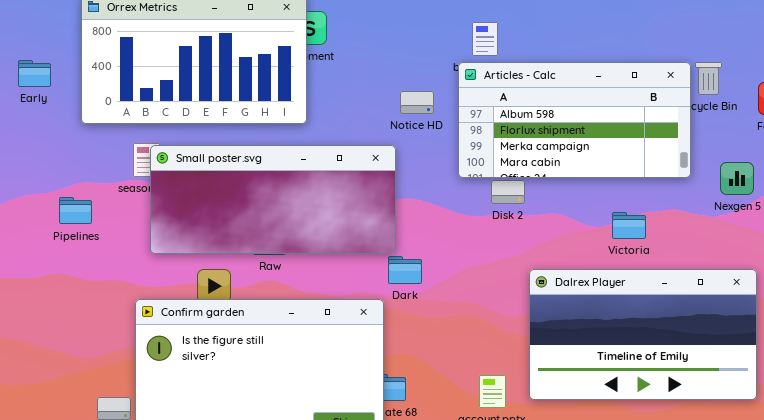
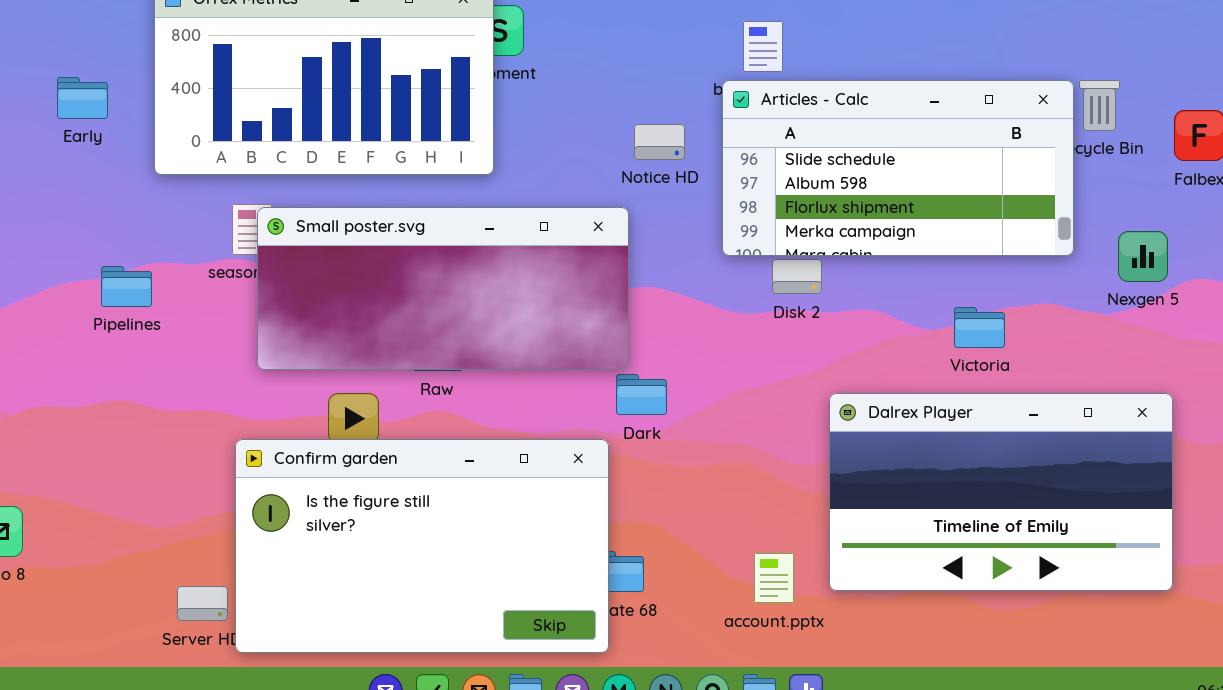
Articles - Calc: [458,62,691,178] -> [722,80,1074,256], scrolled up 1 row
Pipelines: [59,197,92,224] -> [101,266,152,307], moved

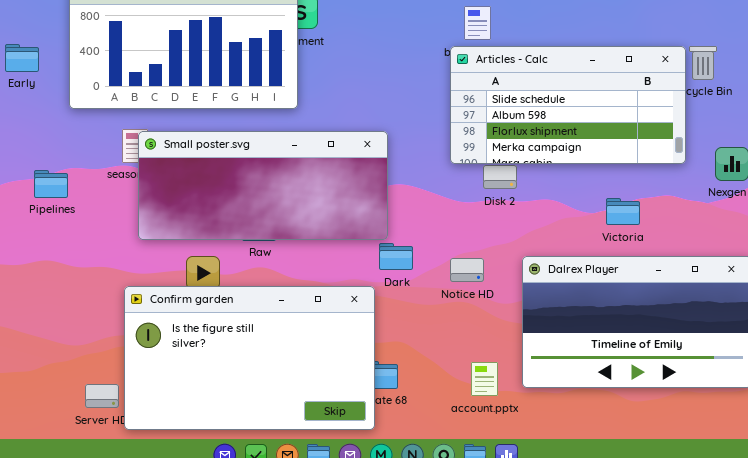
Notice HD: [634,124,685,160] -> [450,258,484,282], moved

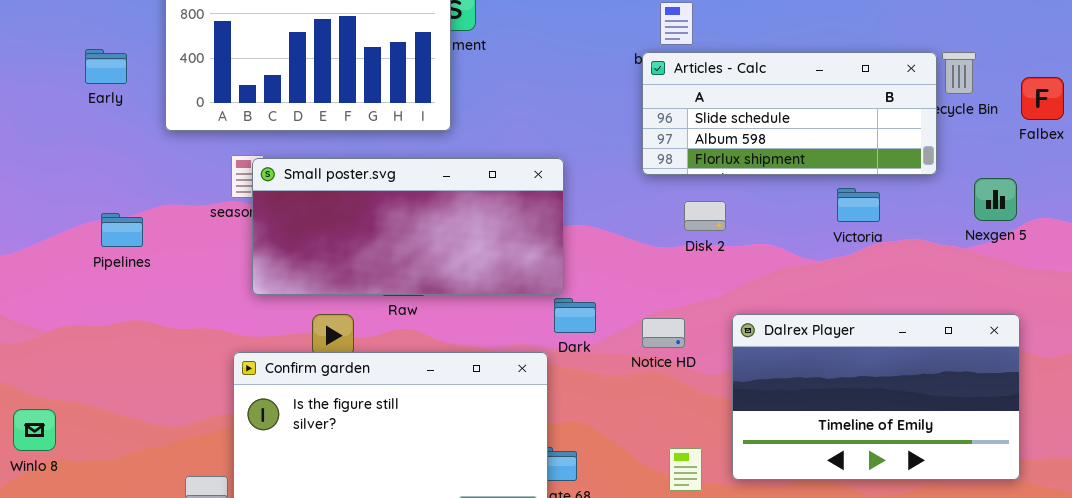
Articles - Calc: [450,46,686,164] -> [642,52,937,175], resized
Pipelines: [34,170,68,198] -> [101,213,143,247], moved
Victoria: [606,198,640,225] -> [837,188,880,222], moved

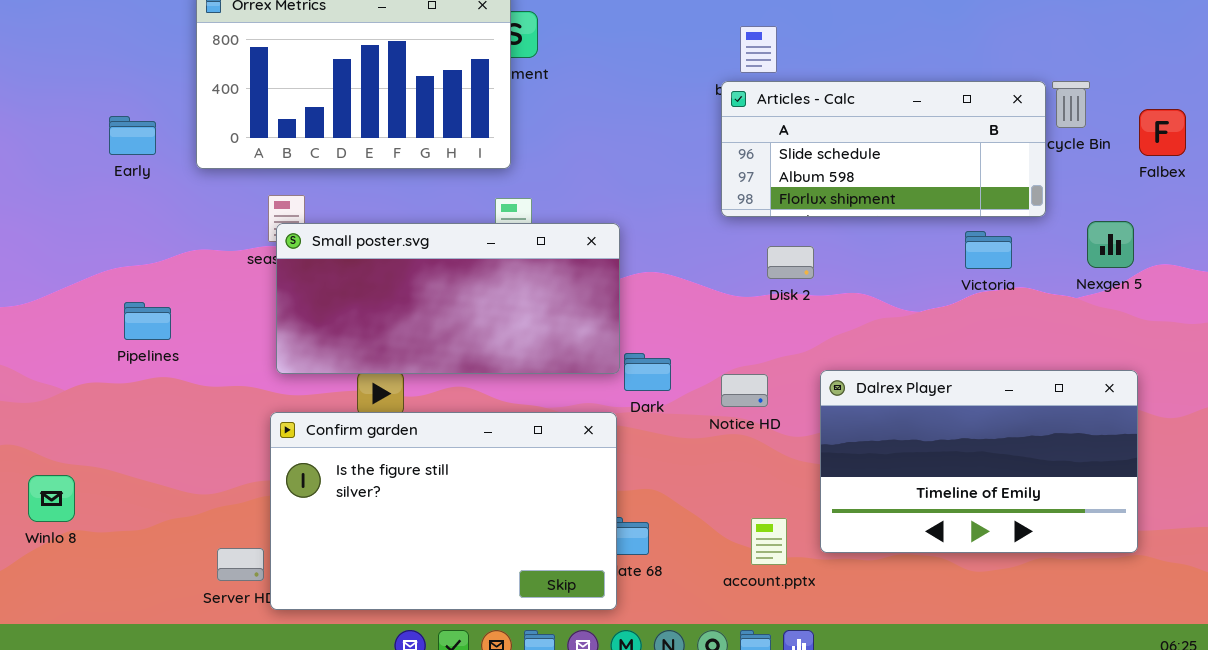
Early: [85,49,127,84] -> [109,116,156,155], moved
Small poster.svg: [252,158,564,295] -> [276,223,620,374], moved
Victoria: [837,188,880,222] -> [965,231,1012,269], moved
Pipelines: [101,213,143,247] -> [124,302,171,340], moved

